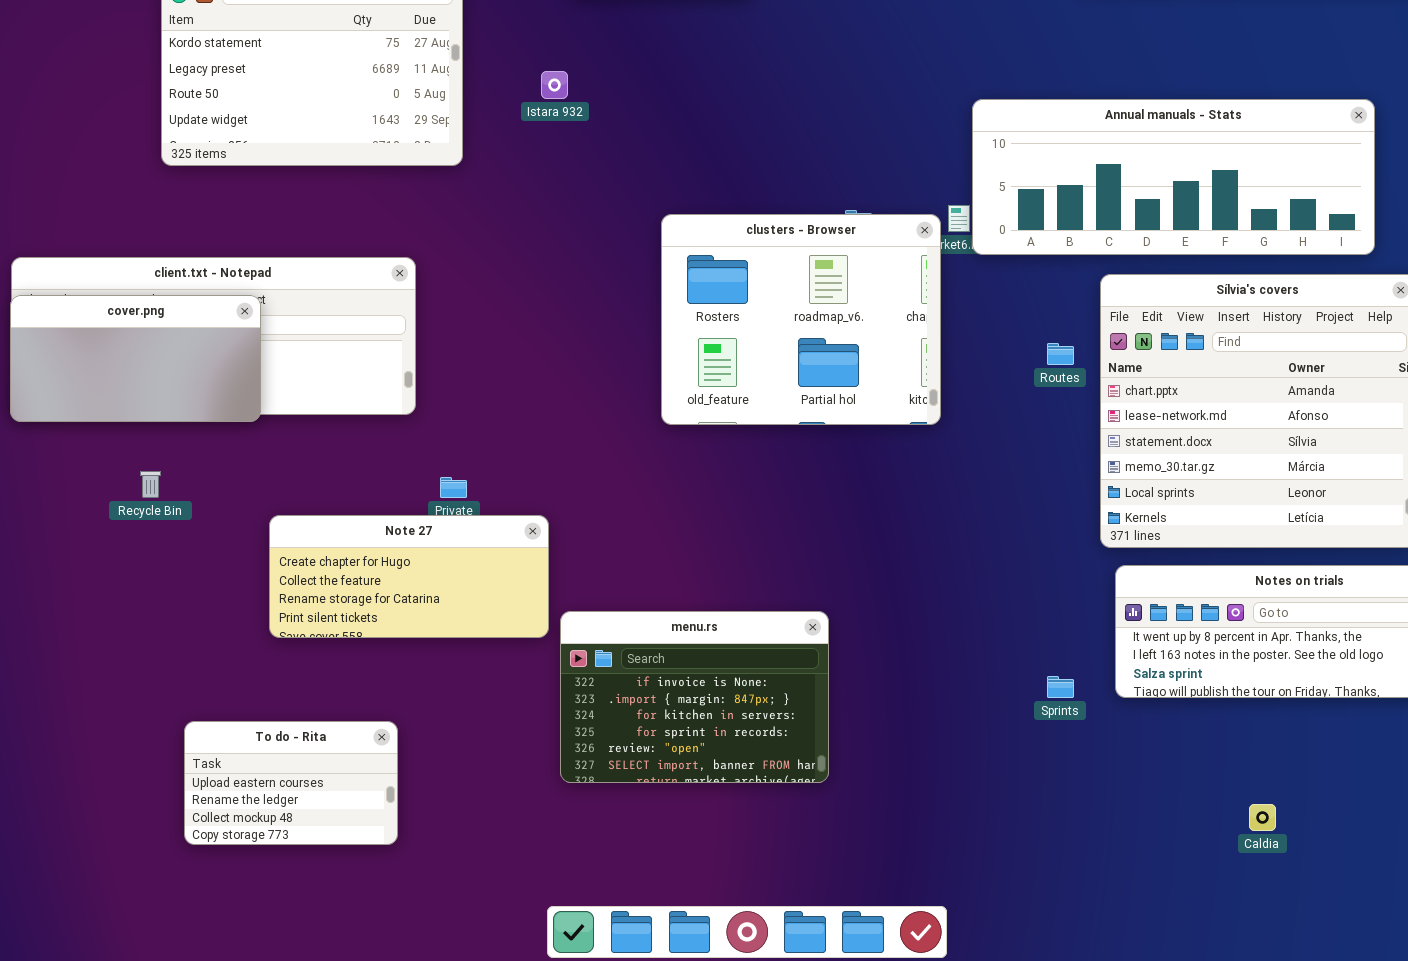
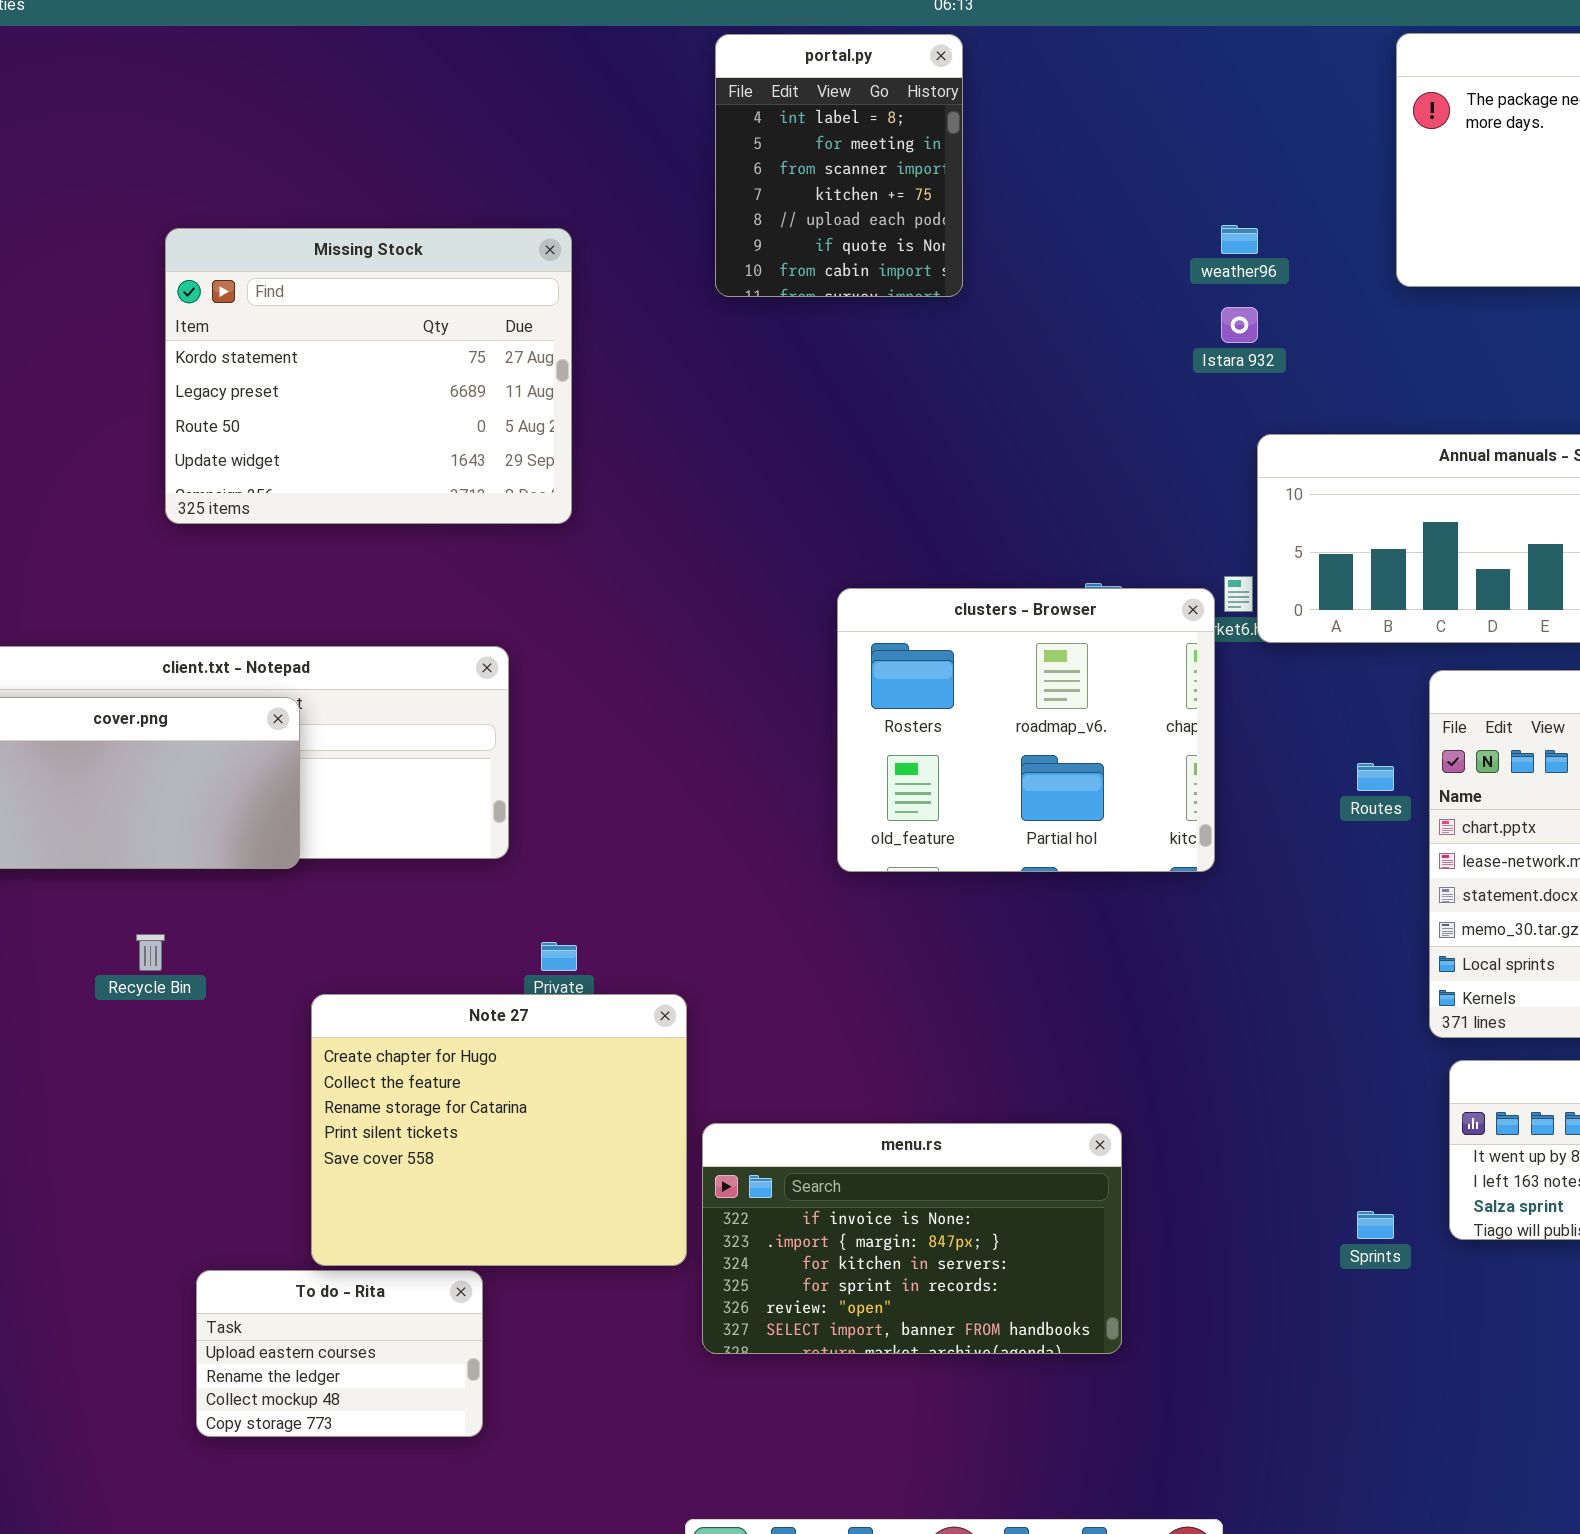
Istara 932: [541,71,568,99] -> [1221,307,1258,343], moved
Note 27: [269,515,549,638] -> [311,994,687,1266], resized
menu.rs: [560,611,829,783] -> [702,1123,1122,1354], resized

